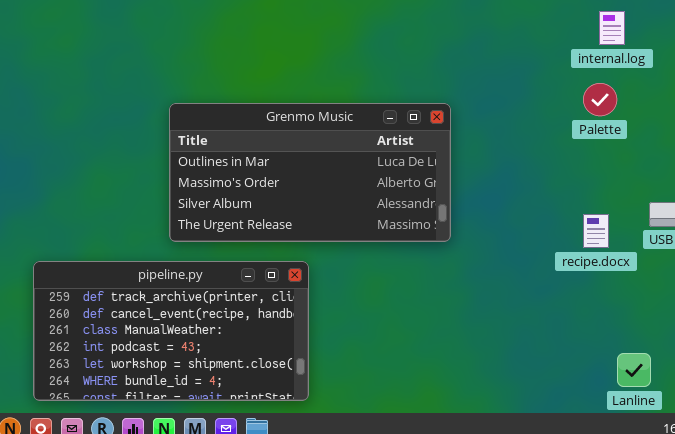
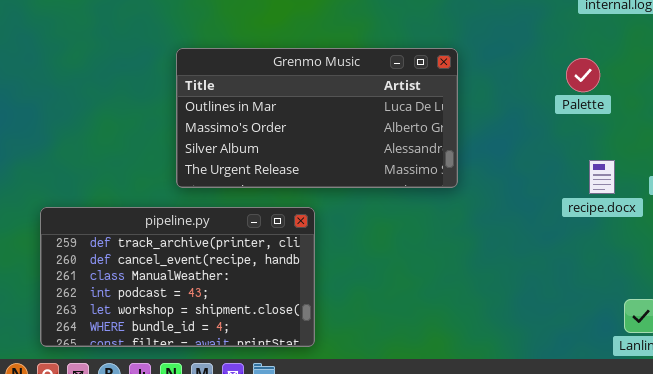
Palette: [583,83,617,116] -> [566,58,600,92], moved

